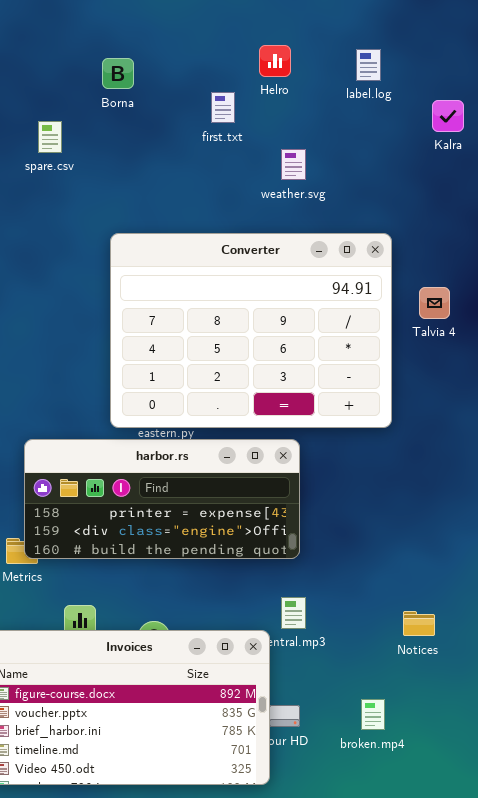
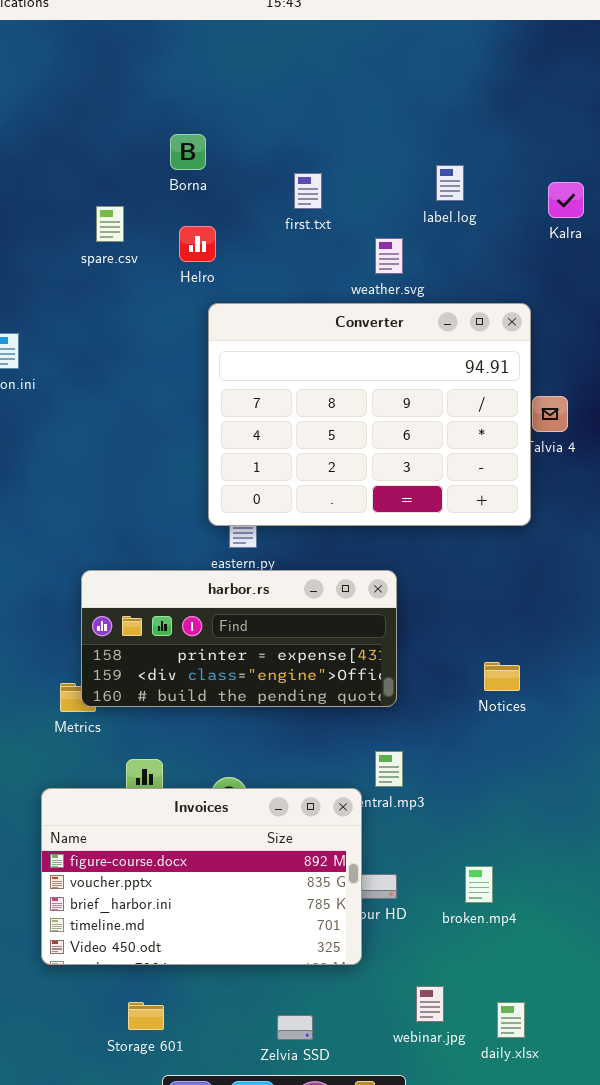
Helro: [259,45,291,77] -> [179,226,216,262], moved
label.log: [356,49,381,81] -> [436,165,464,201], moved
Converter: [110,233,392,428] -> [208,303,531,526], moved
Notices: [403,611,435,636] -> [484,662,520,691], moved

